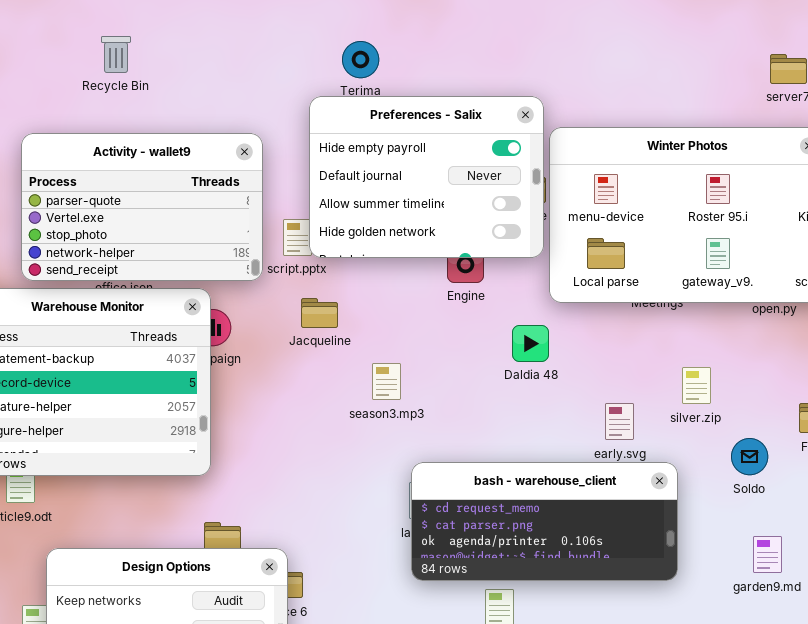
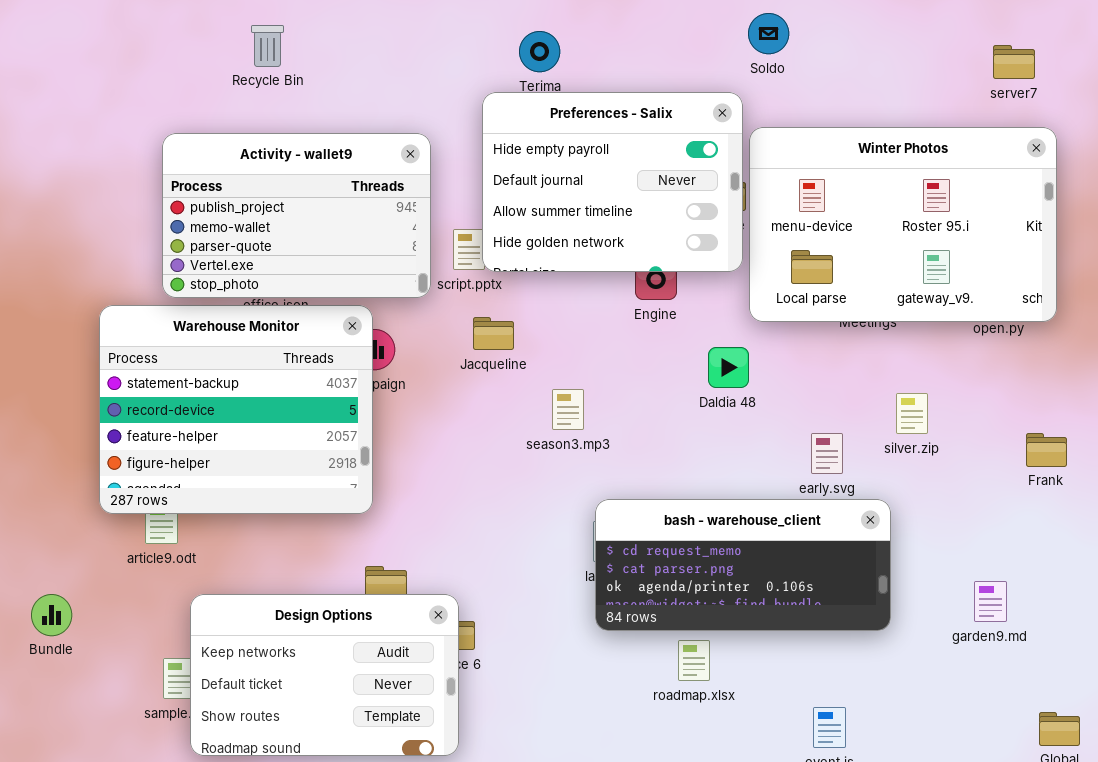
Activity - wallet9: [21,133,263,281] -> [162,133,431,298], scrolled up 2 rows
Soldo: [731,438,768,475] -> [748,13,789,54], moved

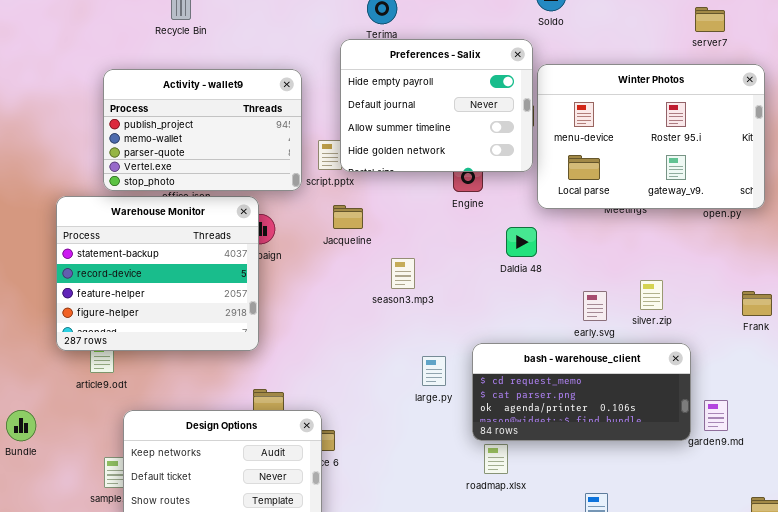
server7: [993,45,1035,79] -> [695,7,725,32], moved
silver.zip: [896,393,928,434] -> [640,280,663,310], moved
bash - warehouse_client: [595,499,891,631] -> [472,343,691,441], moved

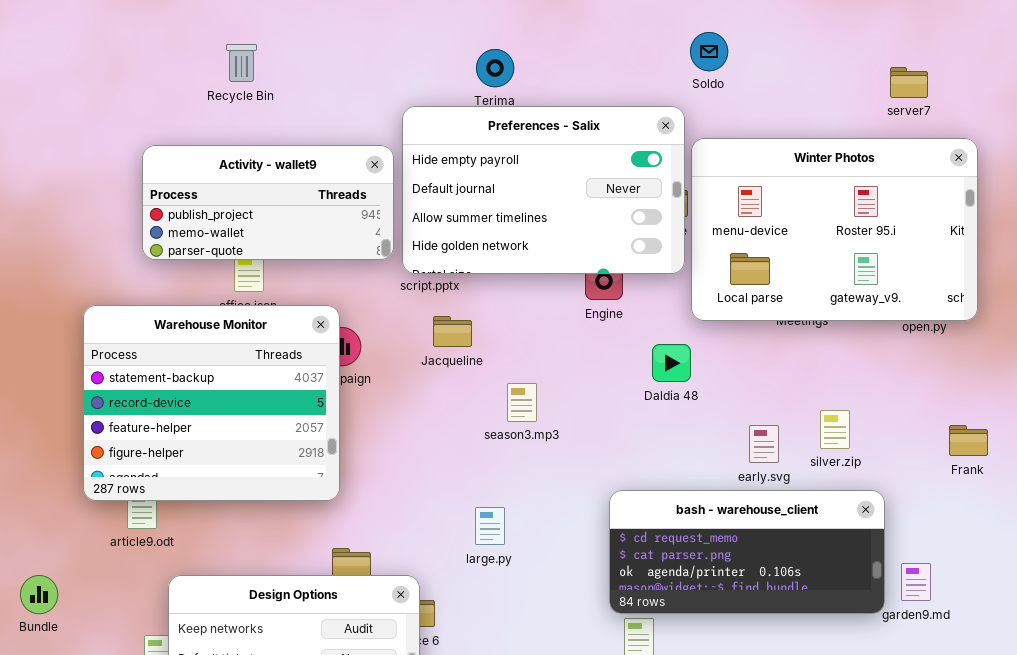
Preferences - Salix: [340,39,533,172] -> [402,106,685,274], resized
Activity - wallet9: [103,69,302,191] -> [142,145,394,260], resized
large.py: [422,356,446,386] -> [475,507,505,545], moved

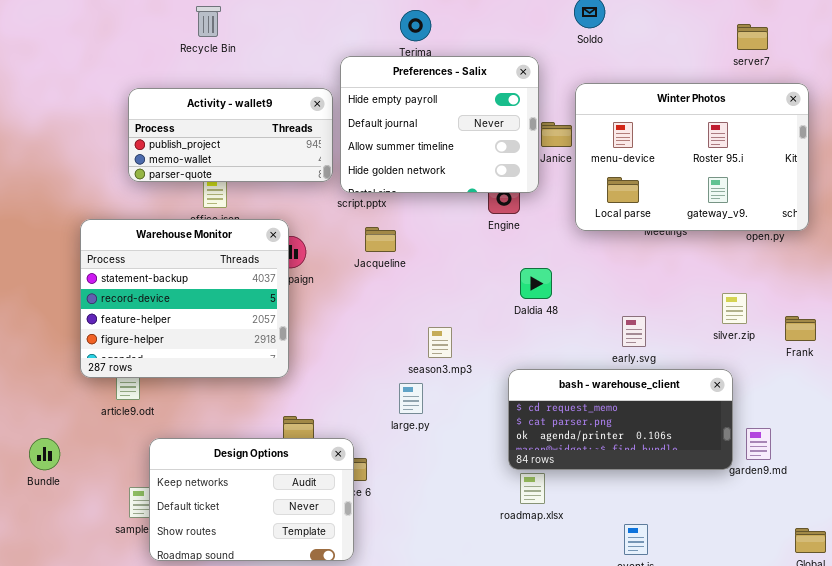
Preferences - Salix: [402,106,685,274] -> [340,56,539,193], resized
Daldia 48: [652,344,691,382] -> [520,268,552,299], moved
season3.mp3: [507,383,537,422] -> [428,327,452,358], moved
silver.zip: [820,410,850,449] -> [722,293,747,324], moved

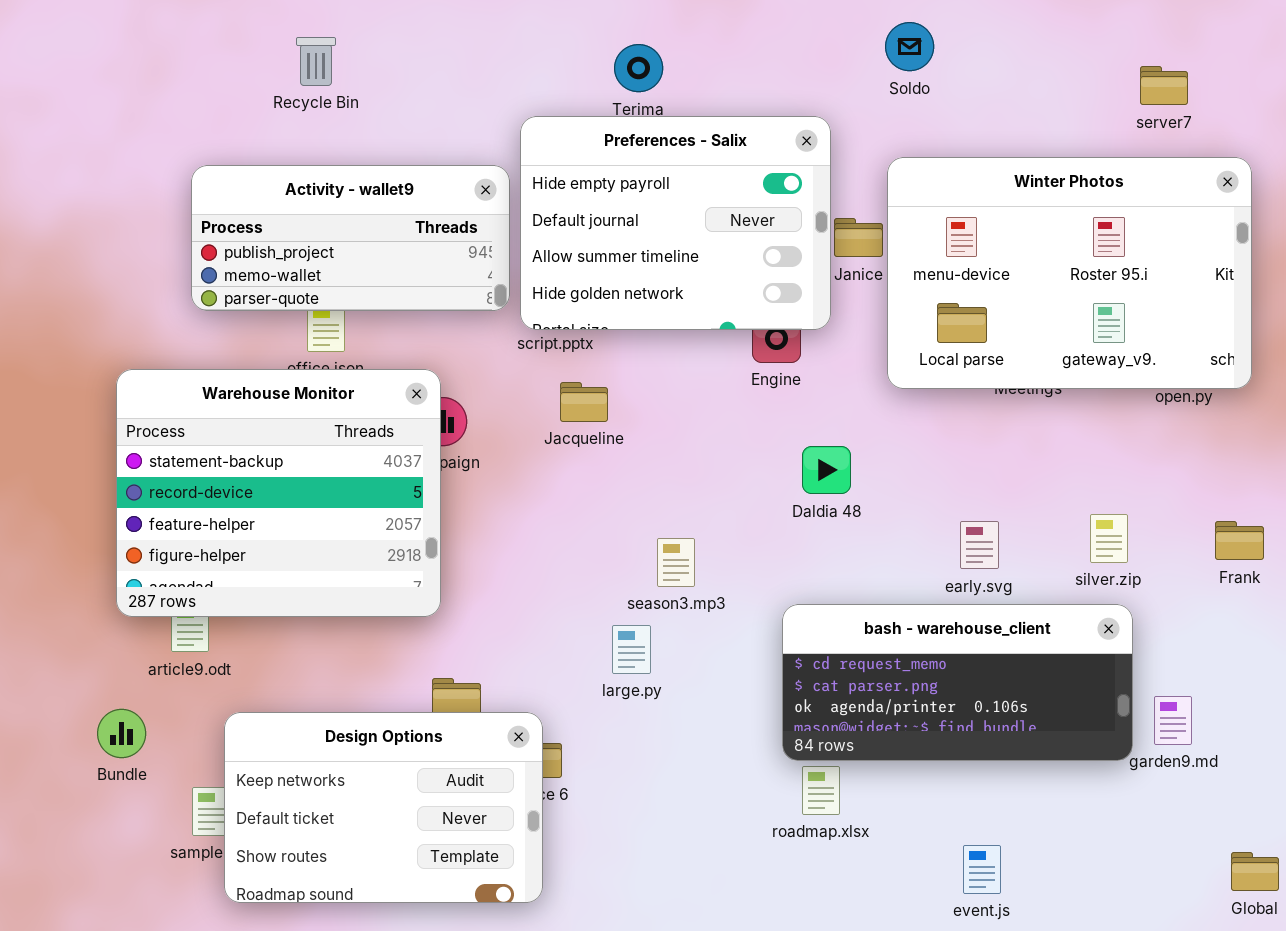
silver.zip: [722,293,747,324] -> [1090,514,1128,563], moved
Bundle: [29,438,60,470] -> [97,709,146,758], moved

